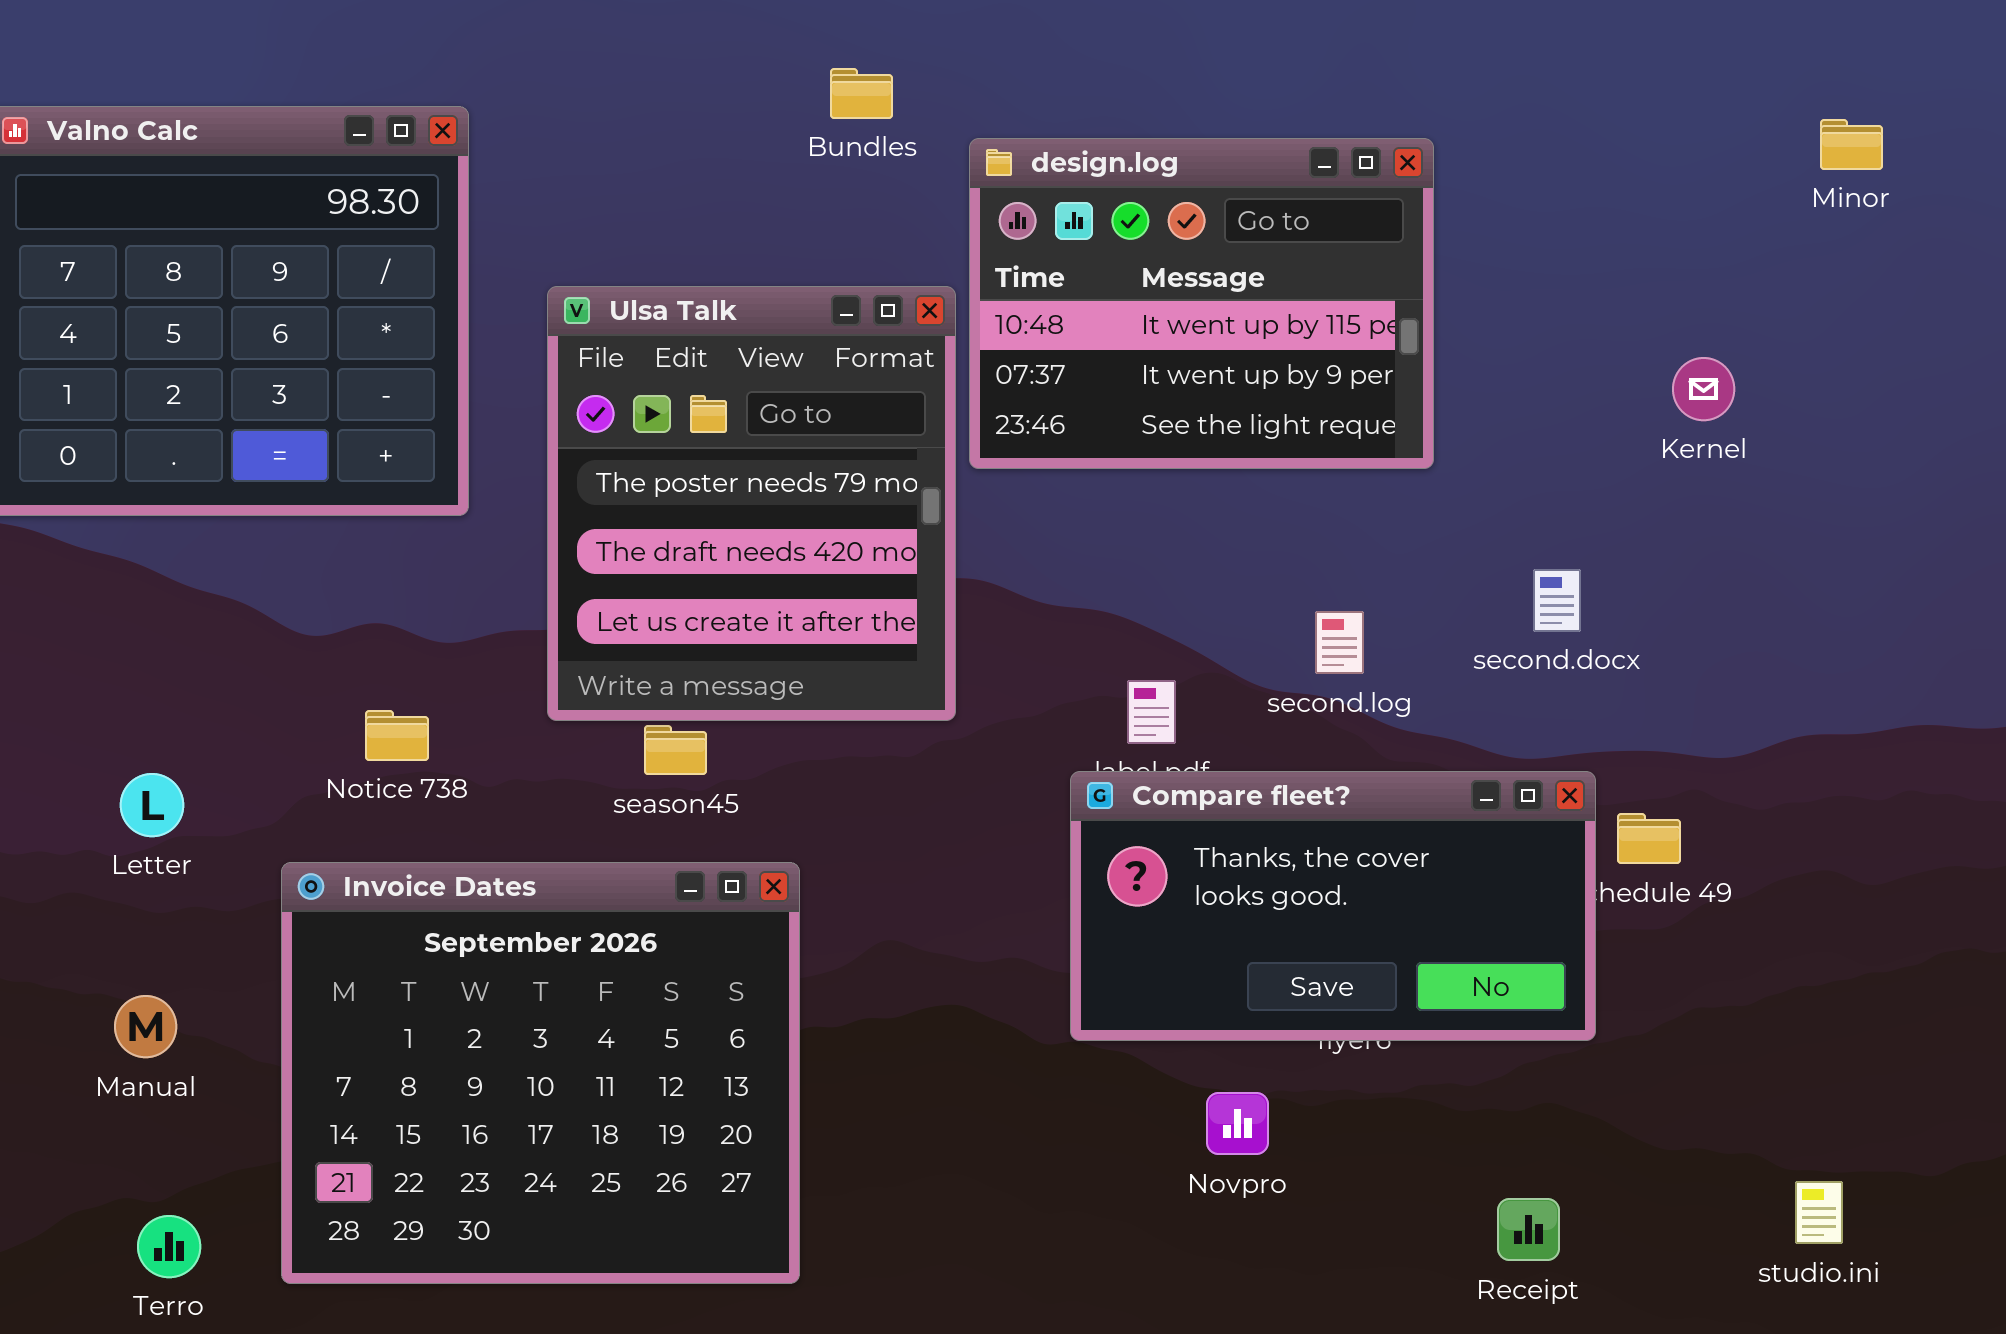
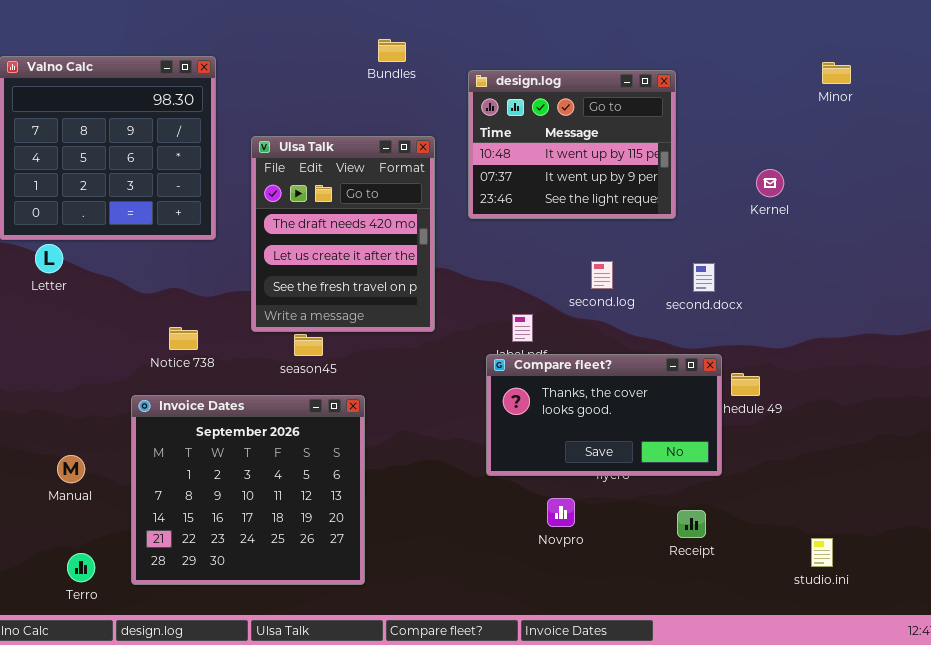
design.log: [969,138,1434,469] -> [468,70,676,219], moved
Ulsa Talk: [547,286,956,721] -> [251,136,435,332], scrolled down 1 row
second.log: [1315,611,1364,674] -> [591,261,613,289], moved
Letter: [120,773,184,837] -> [35,244,63,273], moved
Receipt: [1497,1198,1560,1261] -> [677,510,706,538], moved

